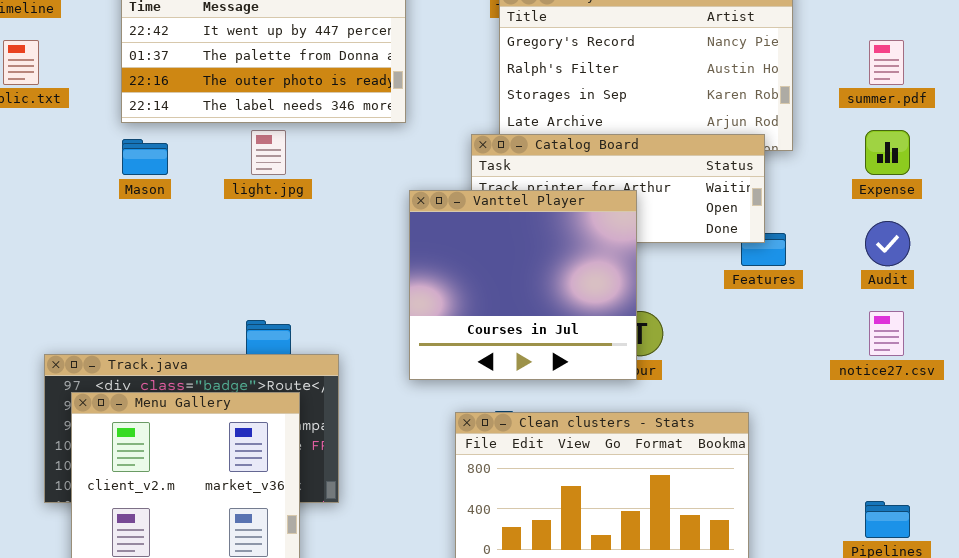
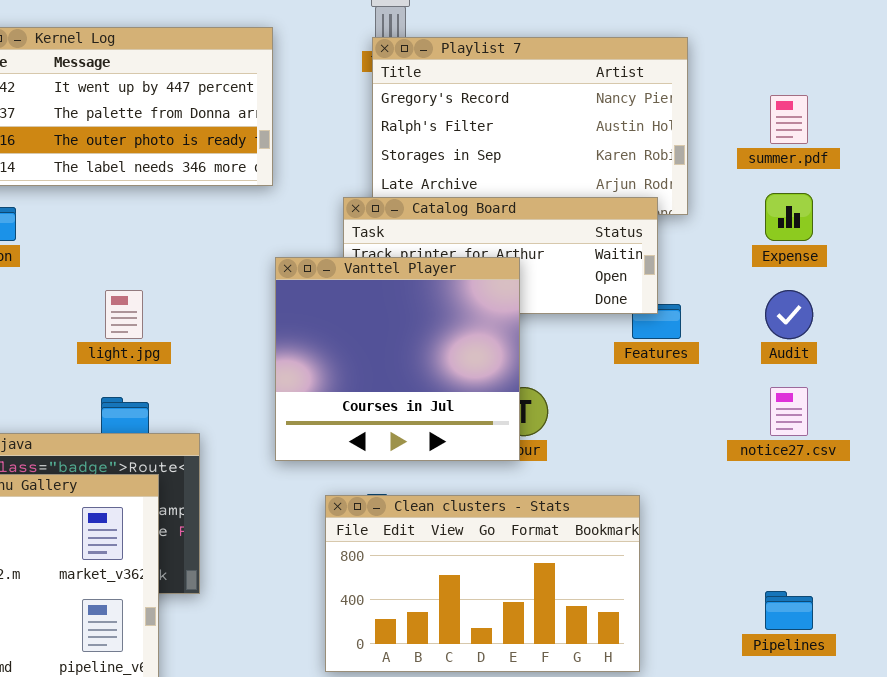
light.jpg: [251,130,286,175] -> [105,290,143,339], moved

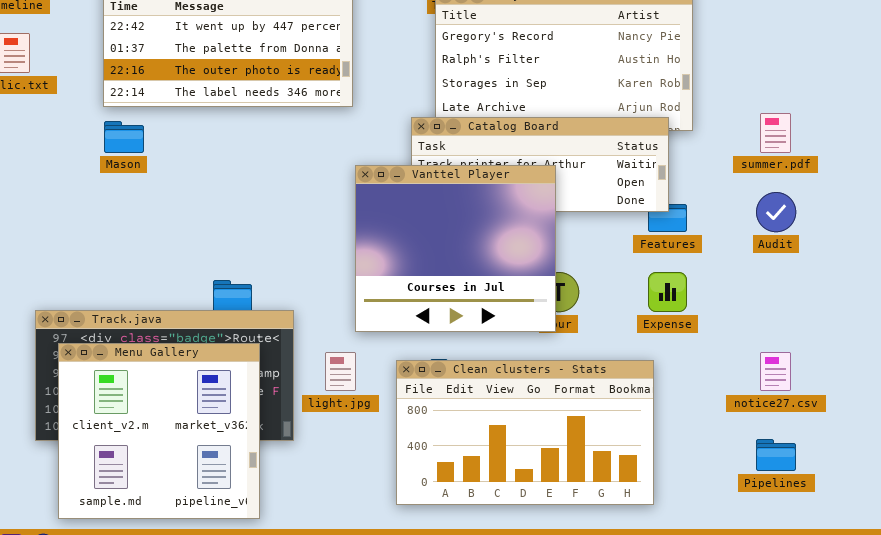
summer.pdf: [770,95,808,144] -> [760,113,791,153], moved
Expense: [765,193,813,241] -> [648,272,687,312], moved
light.jpg: [105,290,143,339] -> [325,352,356,391], moved
notice27.csv: [770,387,808,436] -> [760,352,791,391], moved

